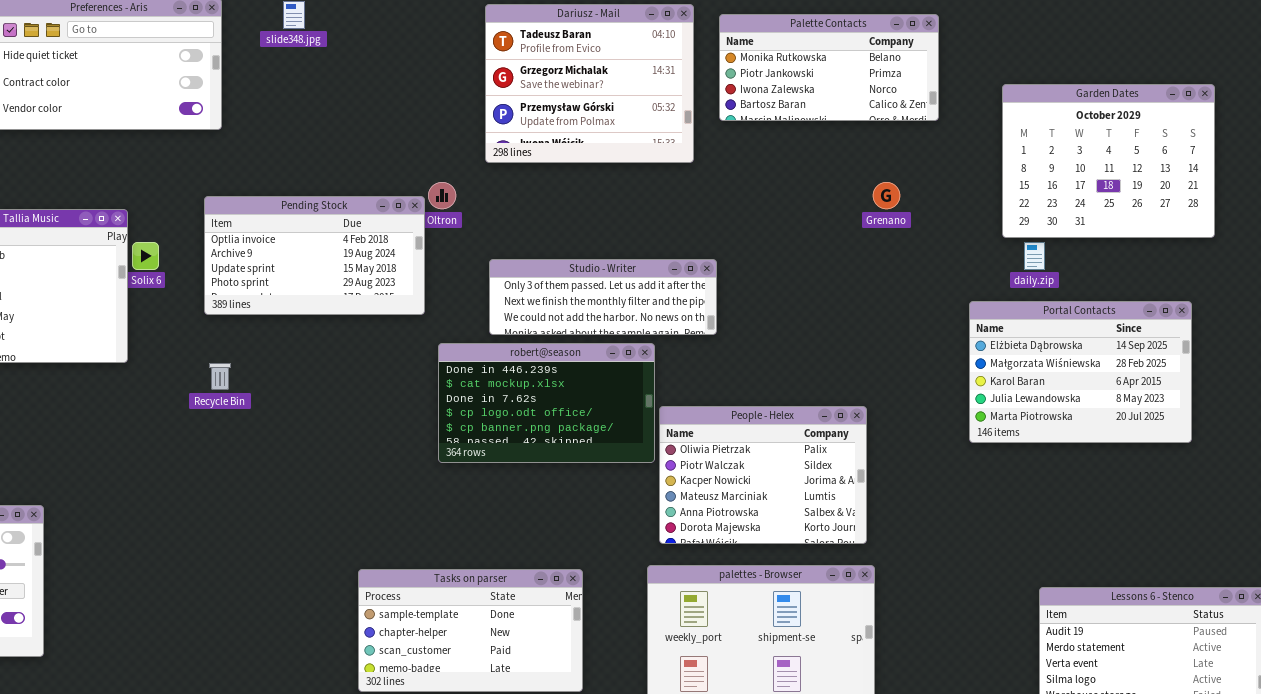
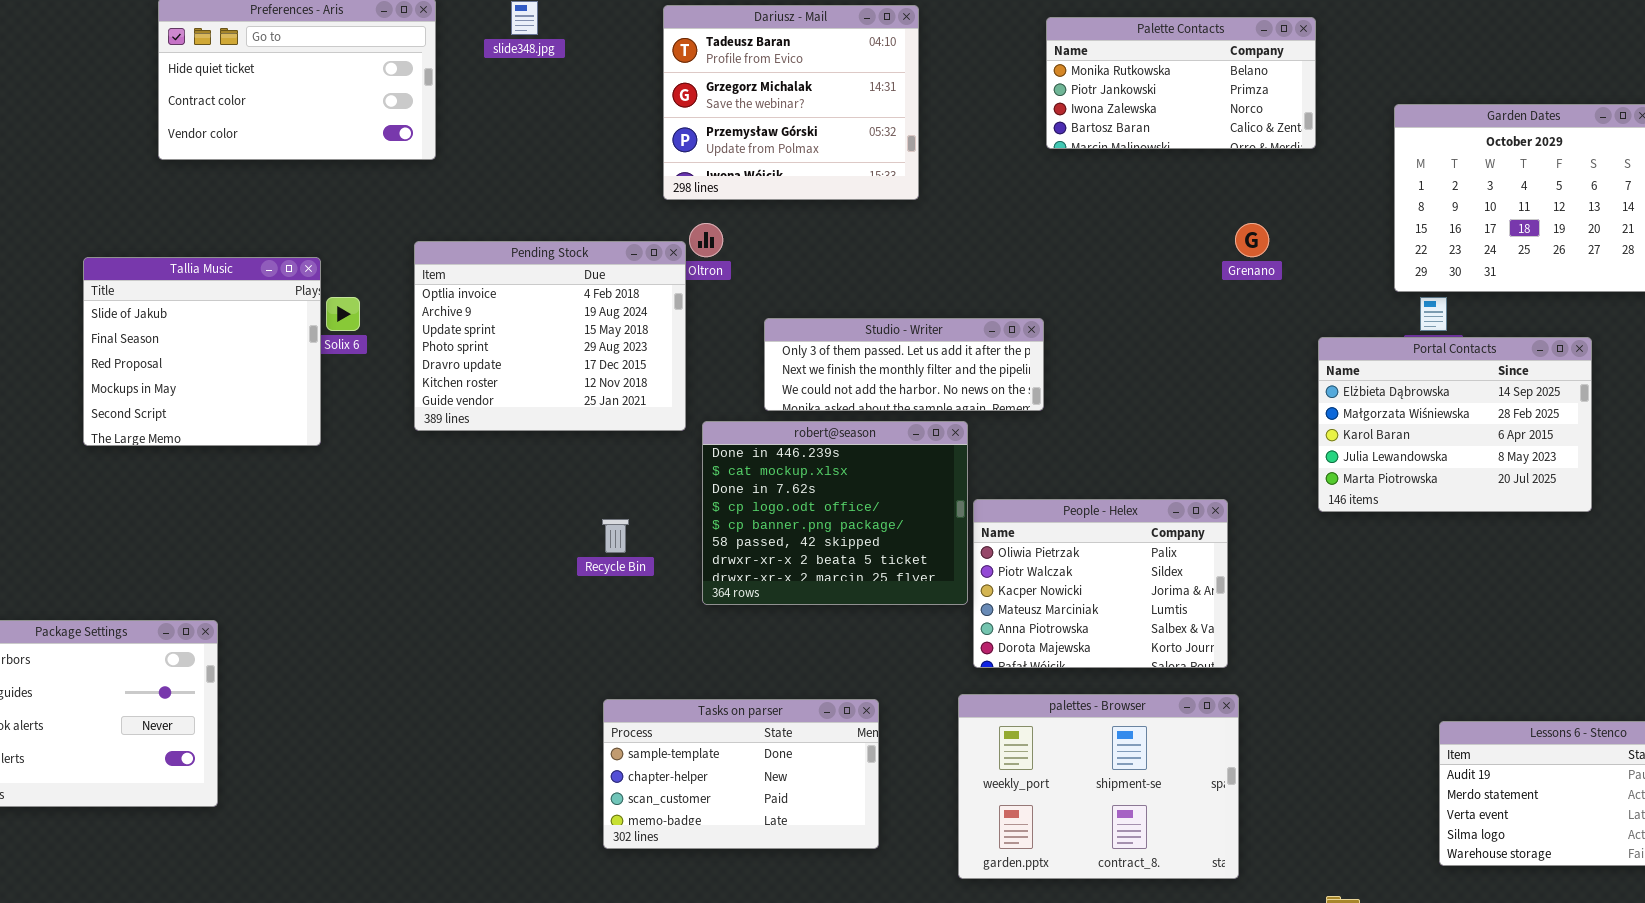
Dariusz - Mail: [485,4,694,163] -> [663,5,919,200], moved
Pending Stock: [204,196,425,315] -> [414,241,686,431], resized
Portal Contacts: [969,301,1192,443] -> [1318,337,1592,512], moved
robert@season: [438,343,655,463] -> [702,421,968,605], resized
Recycle Bin: [209,363,231,390] -> [602,519,629,553], moved

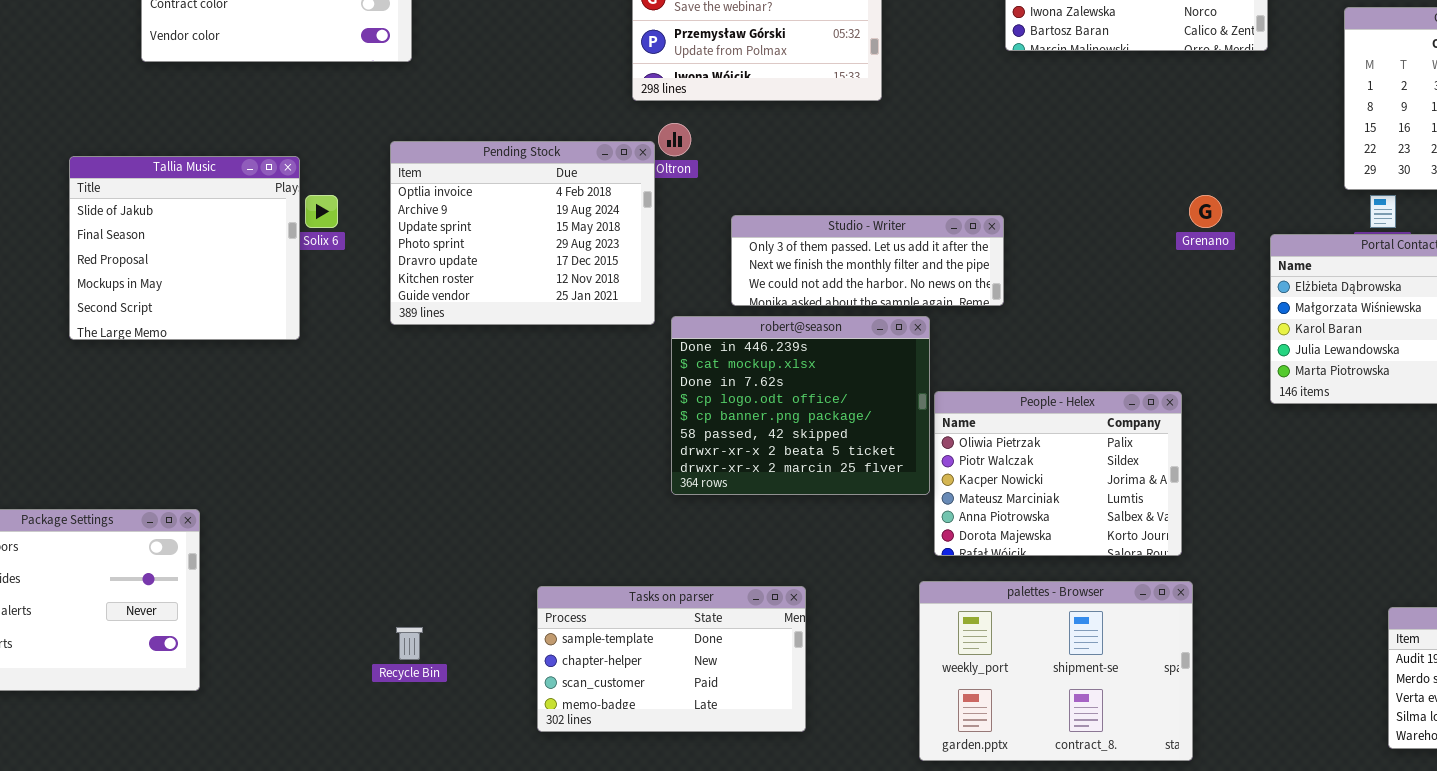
Grenano: [1235,223,1269,257] -> [1189,195,1222,228], moved
Recycle Bin: [602,519,629,553] -> [396,627,423,660], moved
Tasks on parser: [603,699,879,849] -> [537,586,806,732], moved

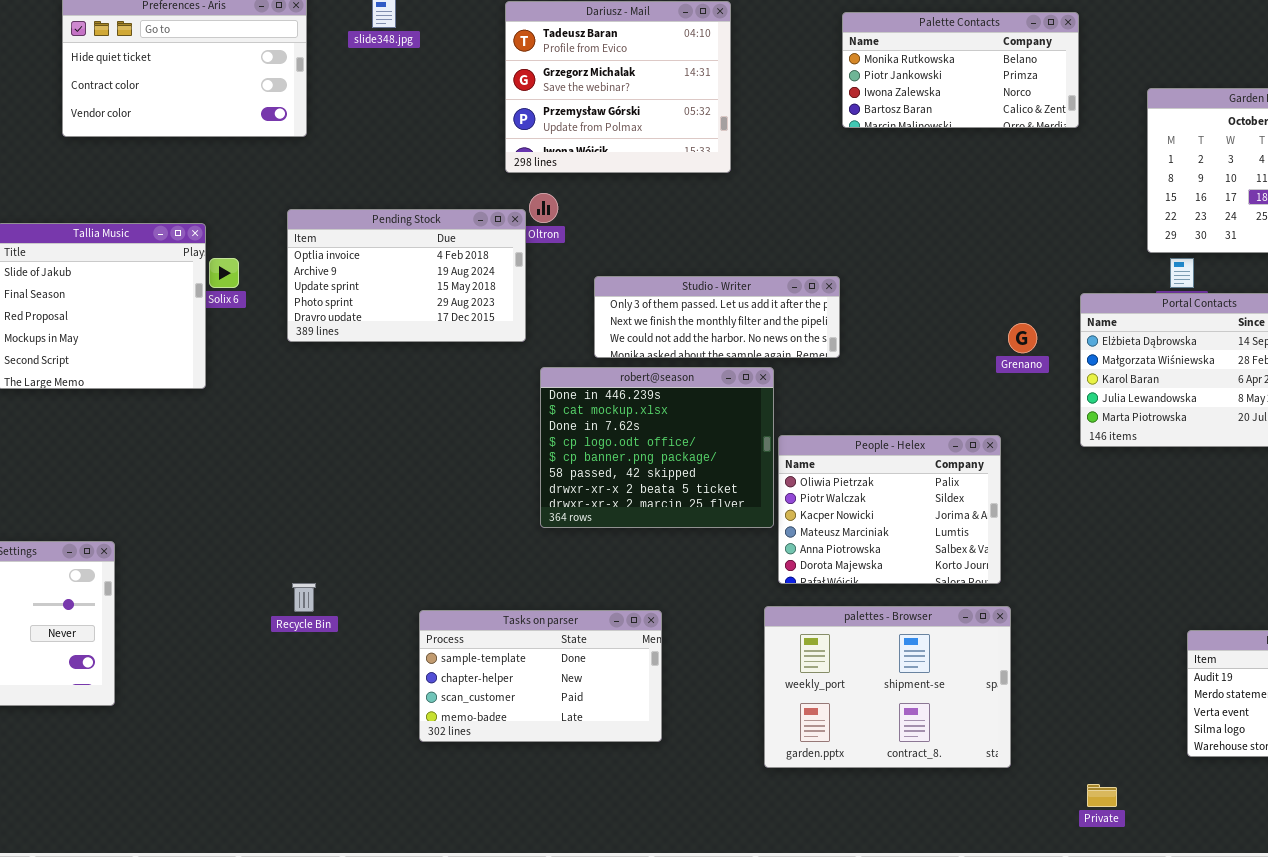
Pending Stock: [390,141,655,325] -> [287,209,526,342], resized
Grenano: [1189,195,1222,228] -> [1008,323,1037,353], moved
Recycle Bin: [396,627,423,660] -> [292,583,316,612], moved

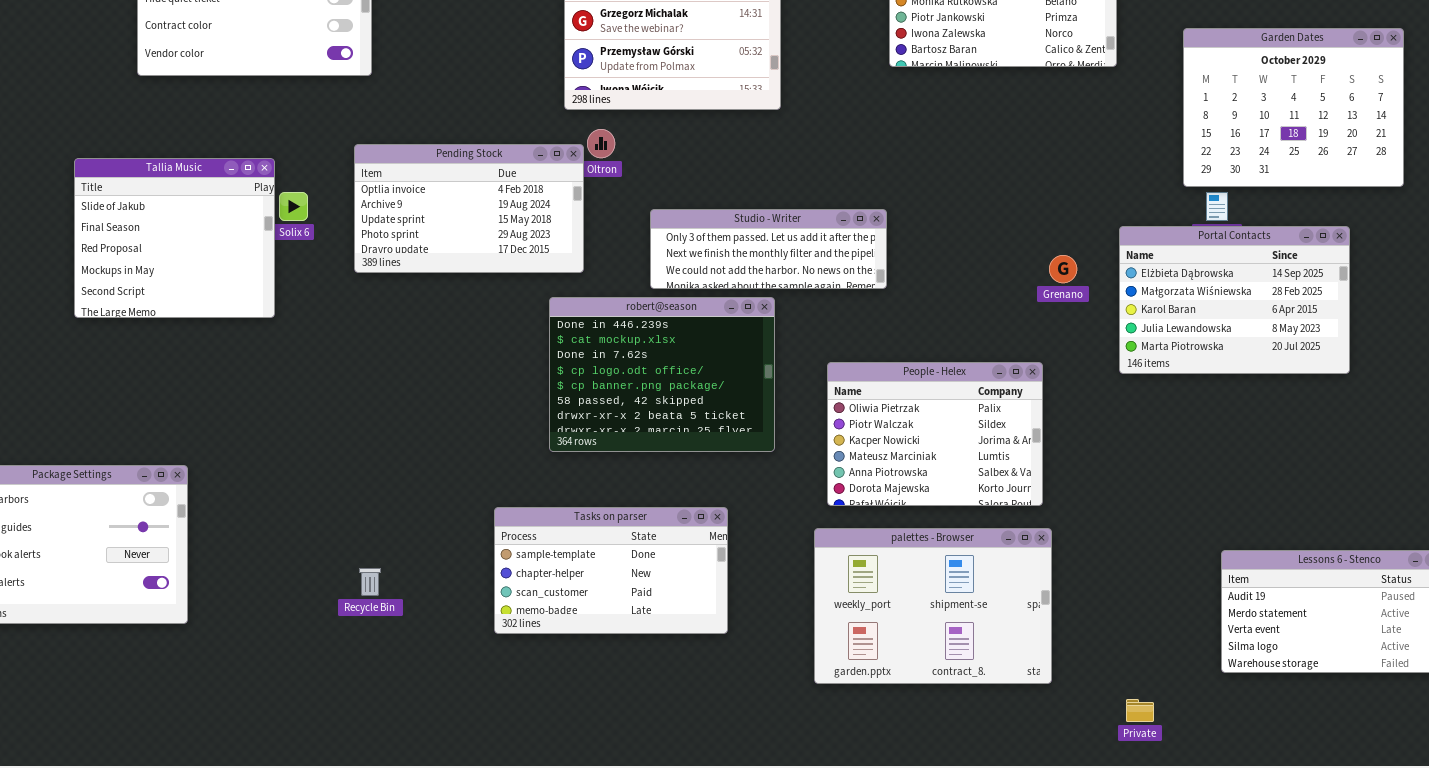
robert@season: [540,367,774,528] -> [549,297,775,452], moved
Recycle Bin: [292,583,316,612] -> [359,568,381,596], moved
Tasks on parser: [419,610,662,742] -> [494,507,728,634], moved

